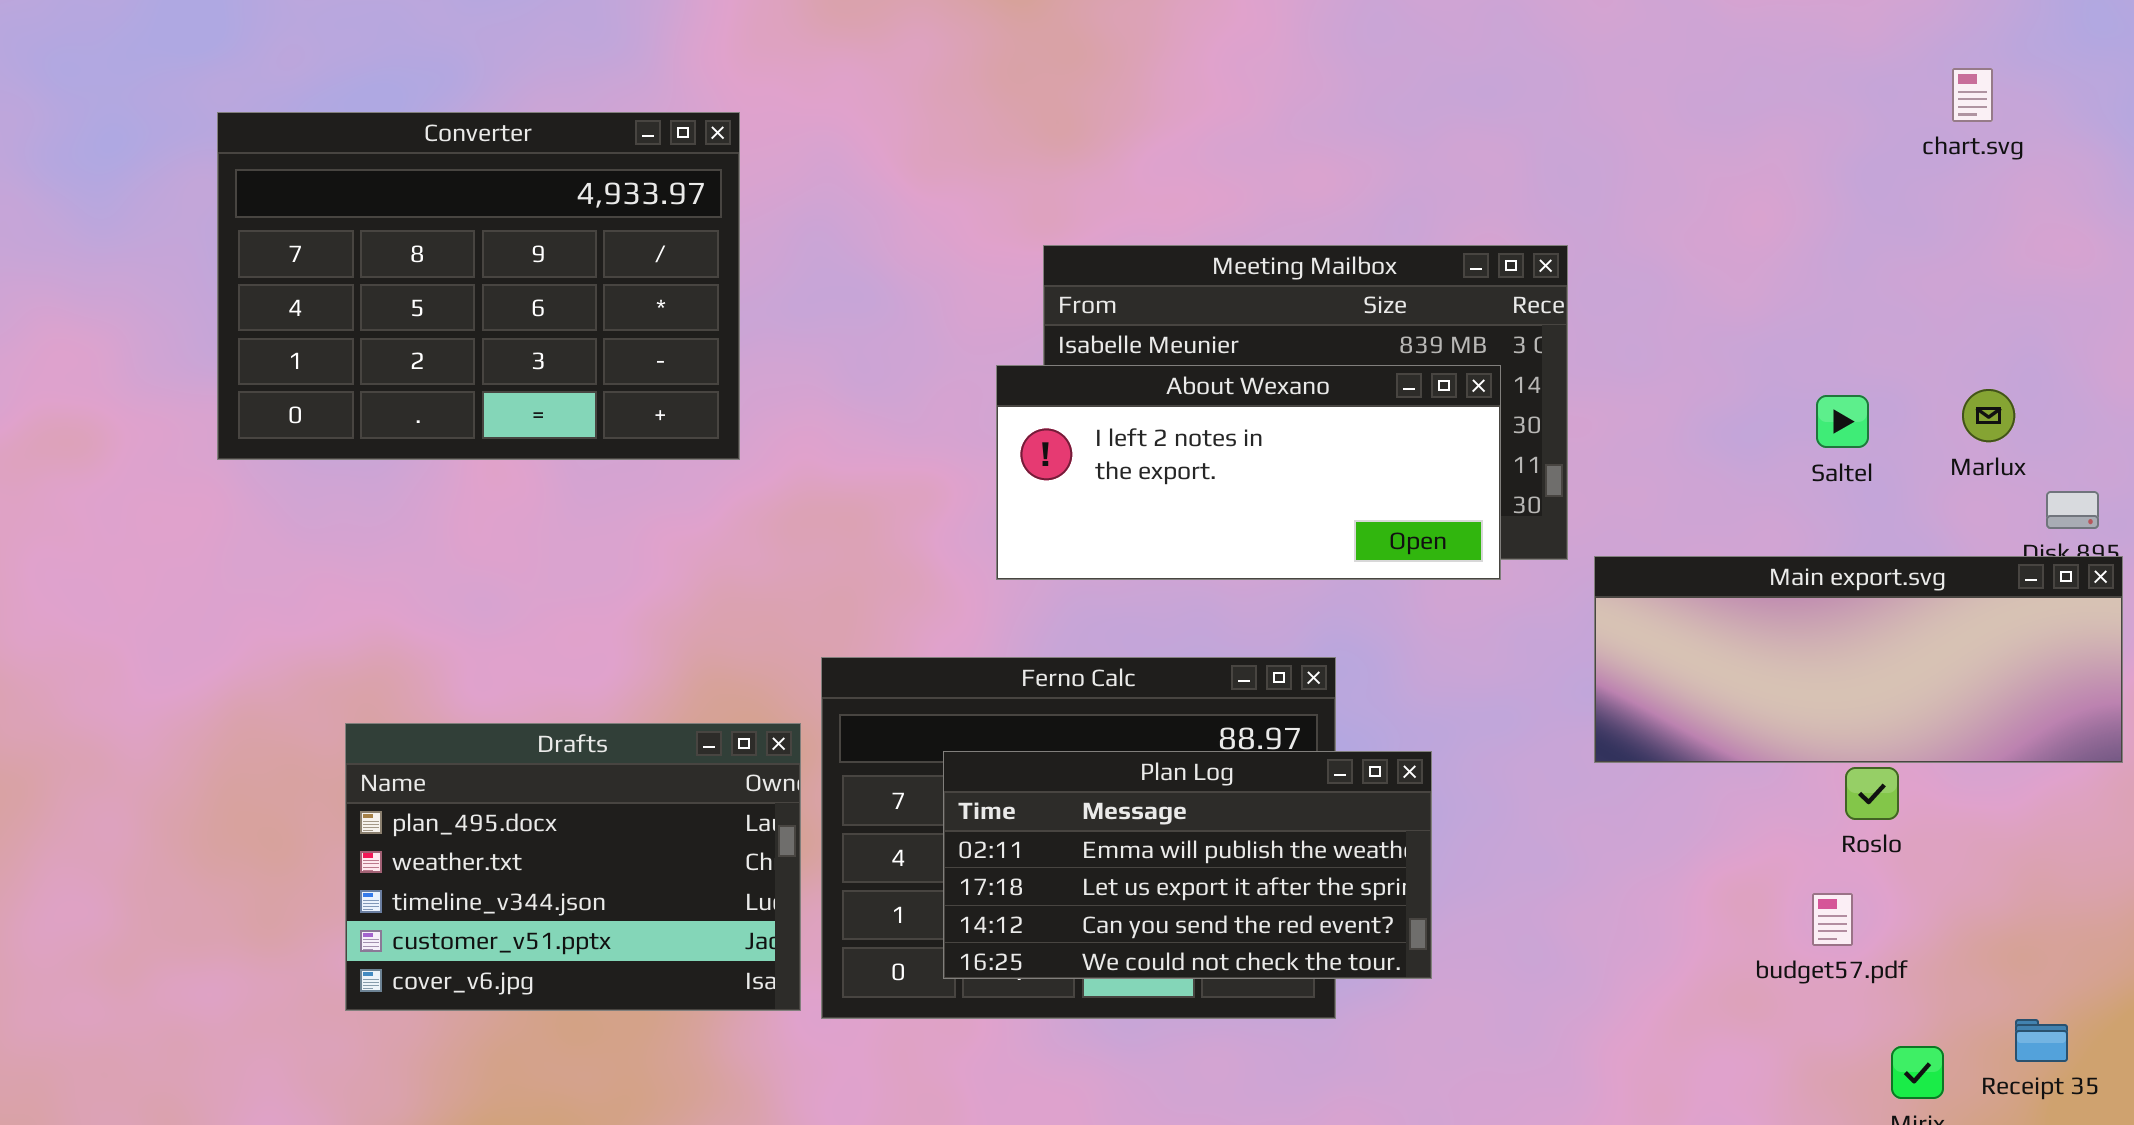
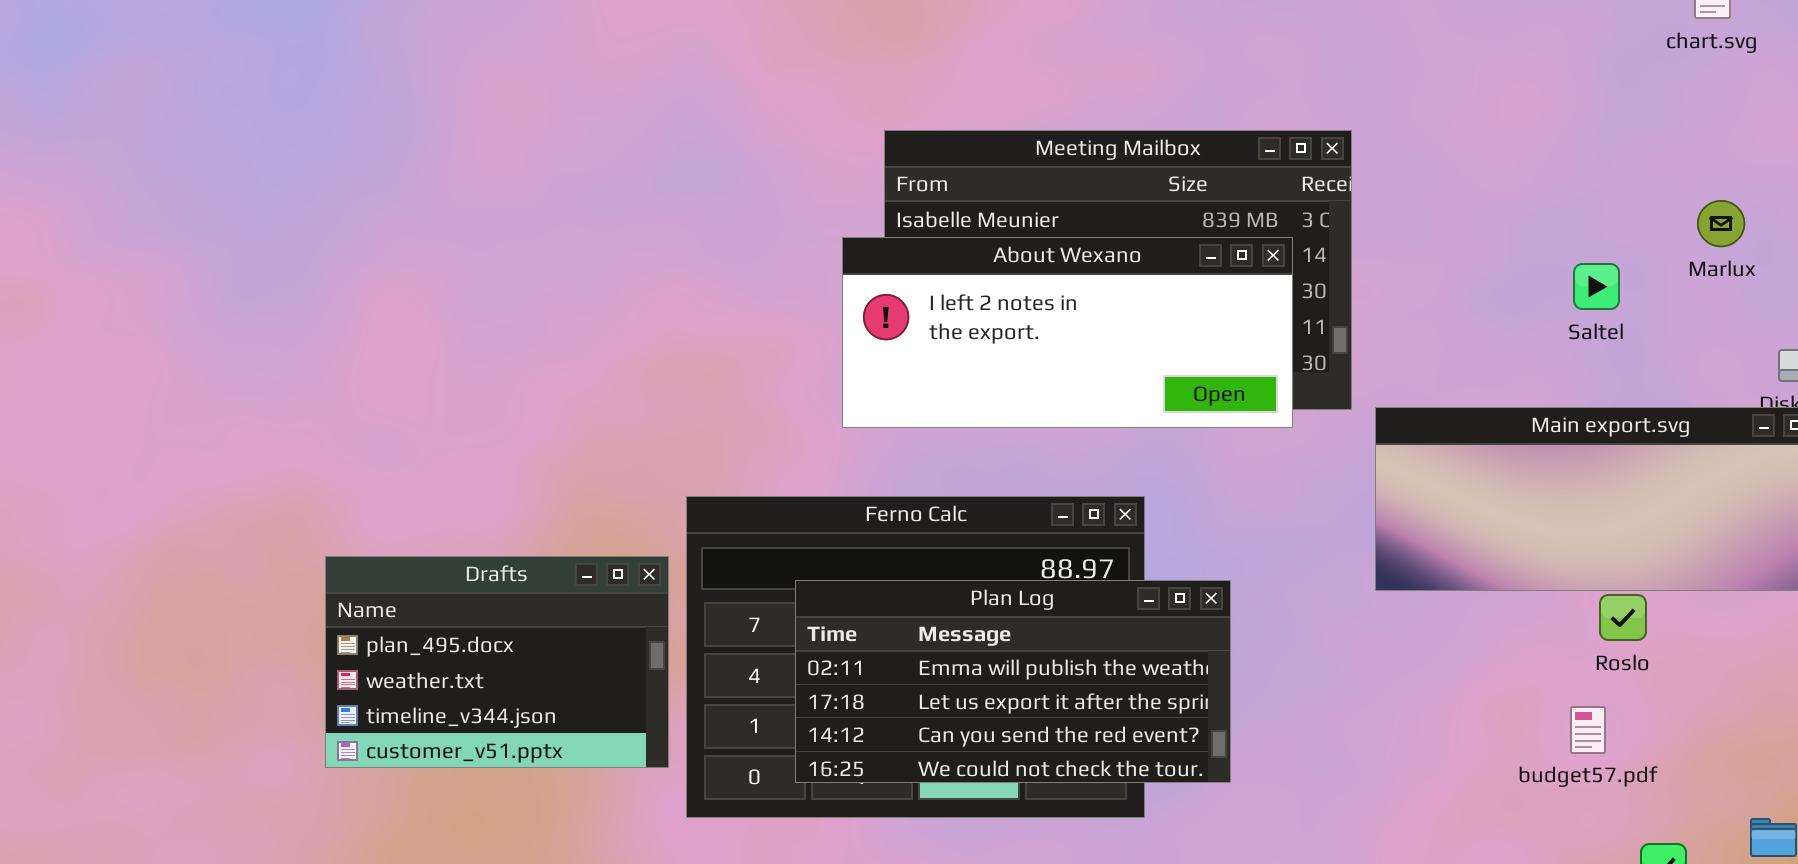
Converter: [217,112,740,460] -> none, closed
Marlux: [1962,389,2015,442] -> [1697,200,1745,247], moved
Drafts: [345,723,801,1011] -> [325,556,669,768], resized

